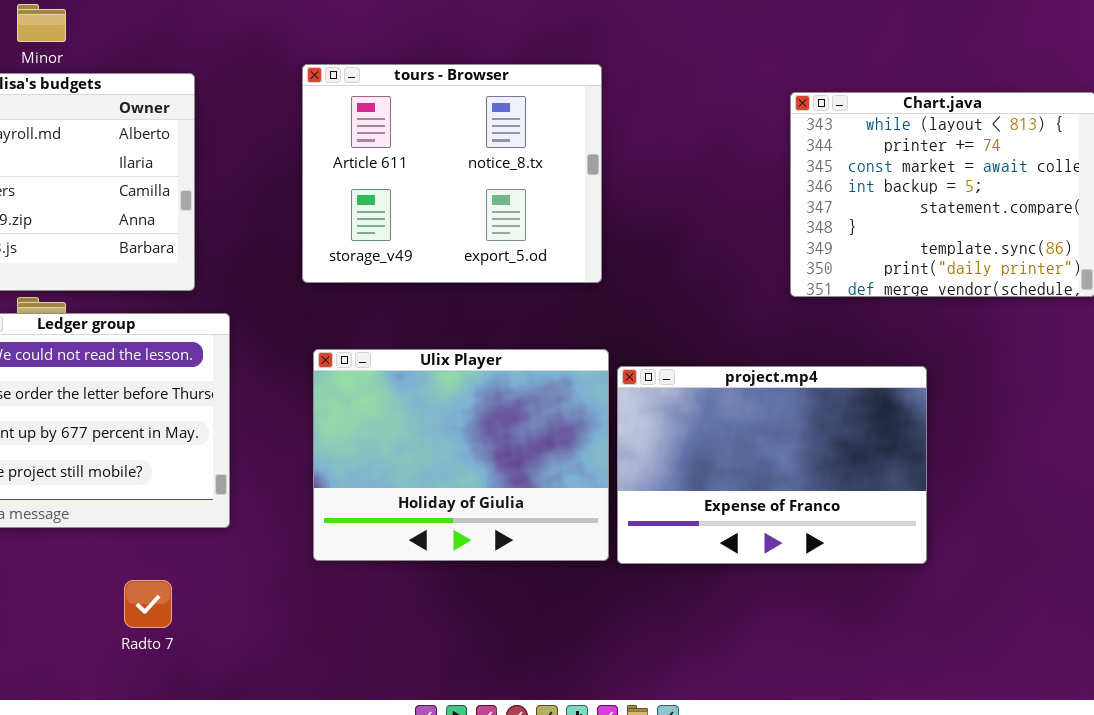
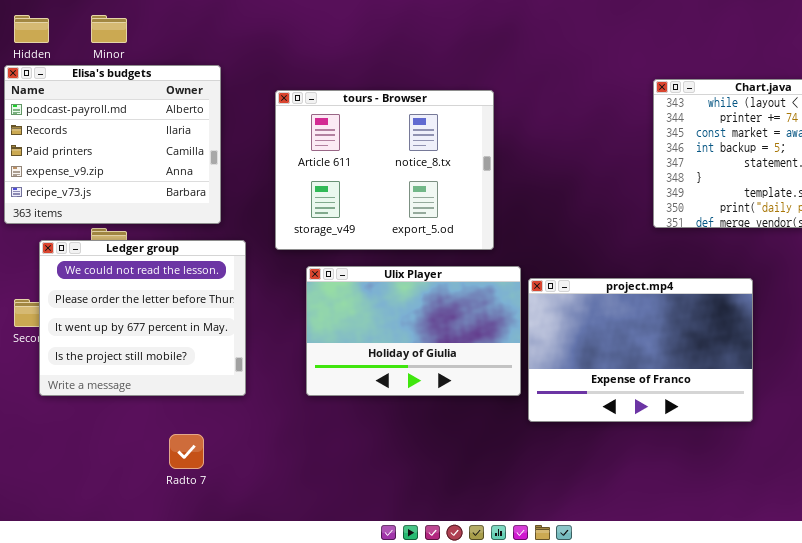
tours - Browser: [302,64,602,283] -> [275,90,494,250], moved
Ulix Player: [313,349,609,561] -> [306,266,521,396], resized

